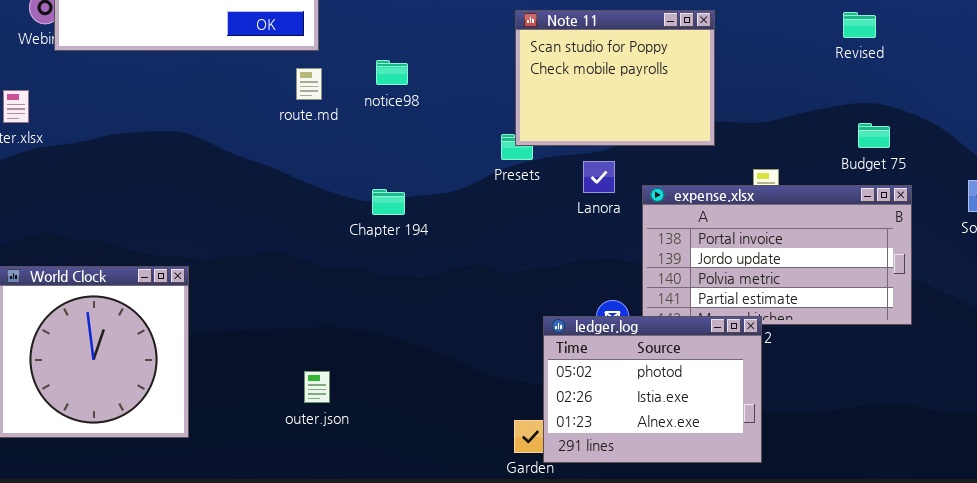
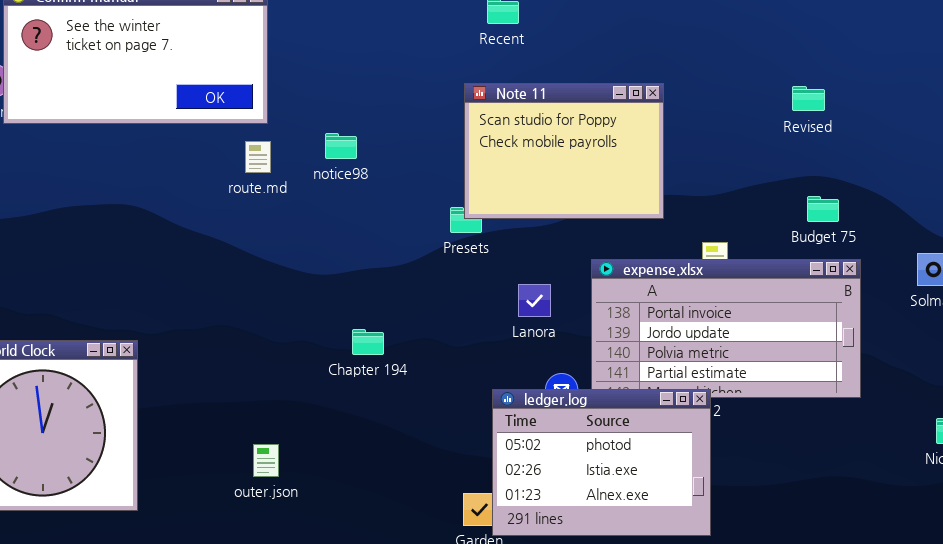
Lanora: [583,161,615,193] -> [518,284,551,317], moved
Chapter 194: [372,189,405,215] -> [352,329,384,355], moved

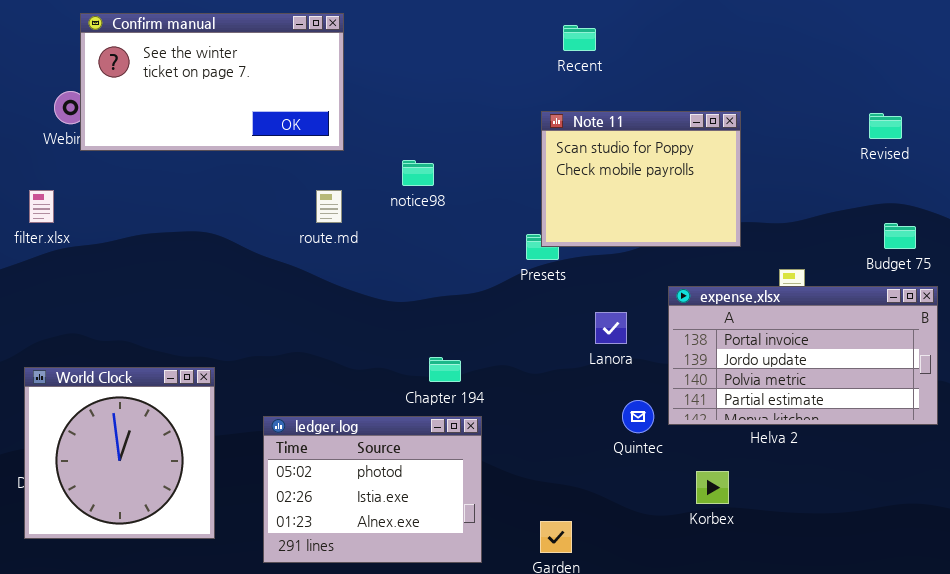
route.md: [245,141,271,173] -> [316,190,342,223], moved
ledger.log: [492,389,711,536] -> [263,416,482,563], moved

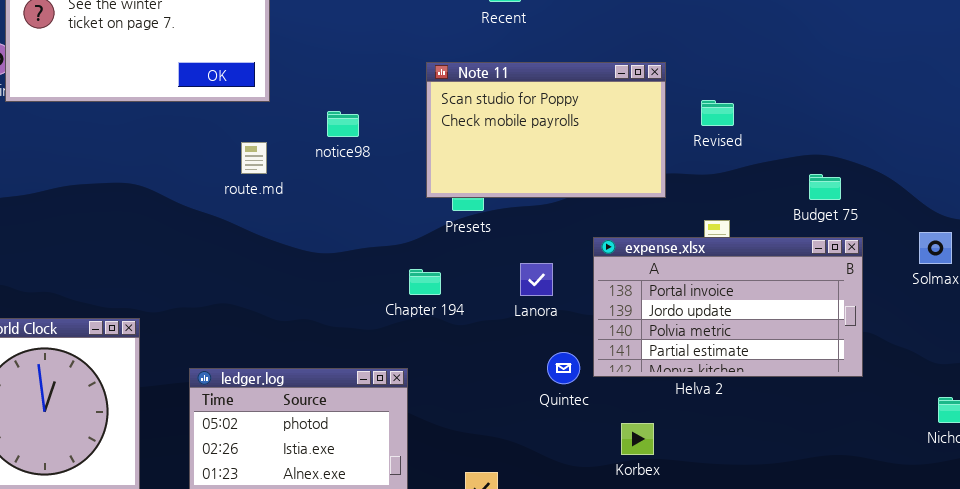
Note 11: [541,111,741,247] -> [426,62,666,198], resized
Revised: [869,113,902,139] -> [701,100,734,126], moved
Chapter 194: [429,357,461,382] -> [409,269,441,295], moved

